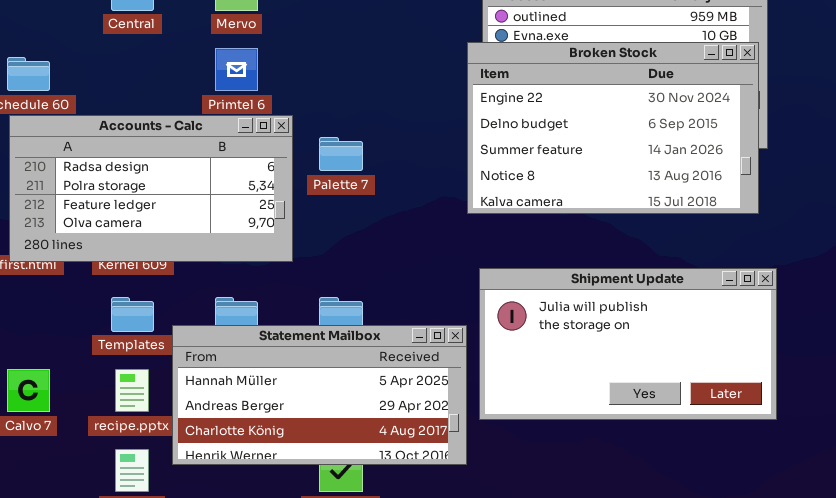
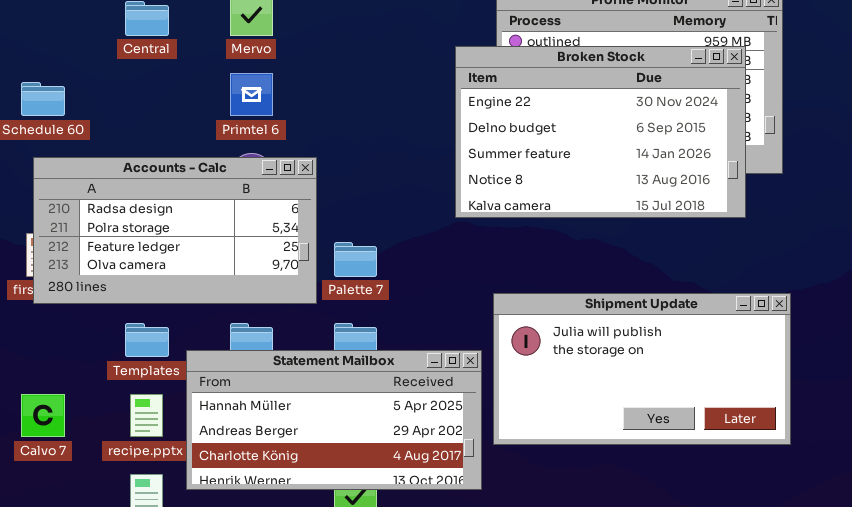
Broken Stock: [467,42,759,214] -> [455,46,746,218], moved
Accounts - Calc: [9,115,293,262] -> [33,157,317,304], moved
Palette 7: [319,137,363,171] -> [334,242,377,277], moved

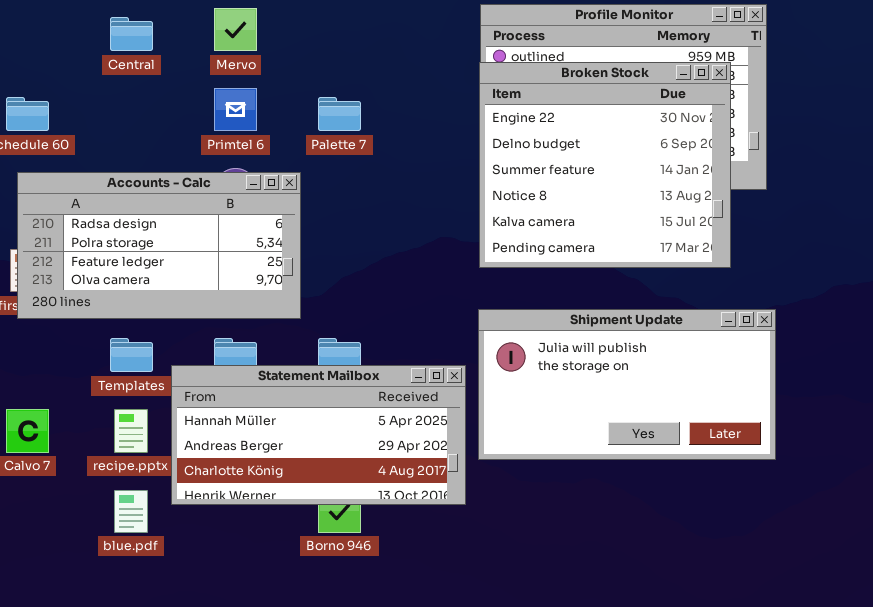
Broken Stock: [455,46,746,218] -> [479,62,731,268], resized
Palette 7: [334,242,377,277] -> [318,97,361,131], moved

